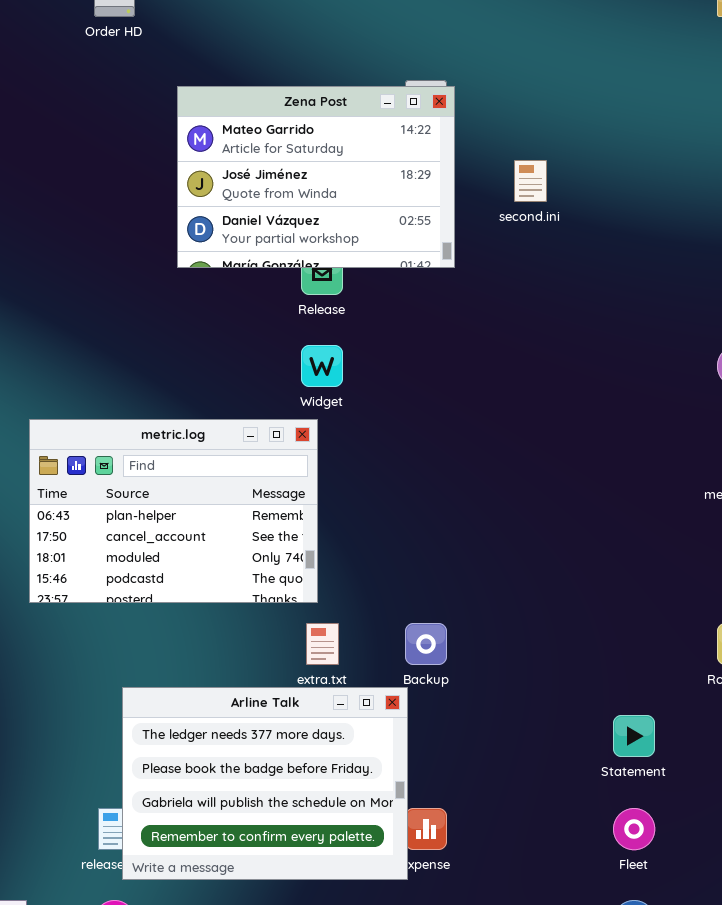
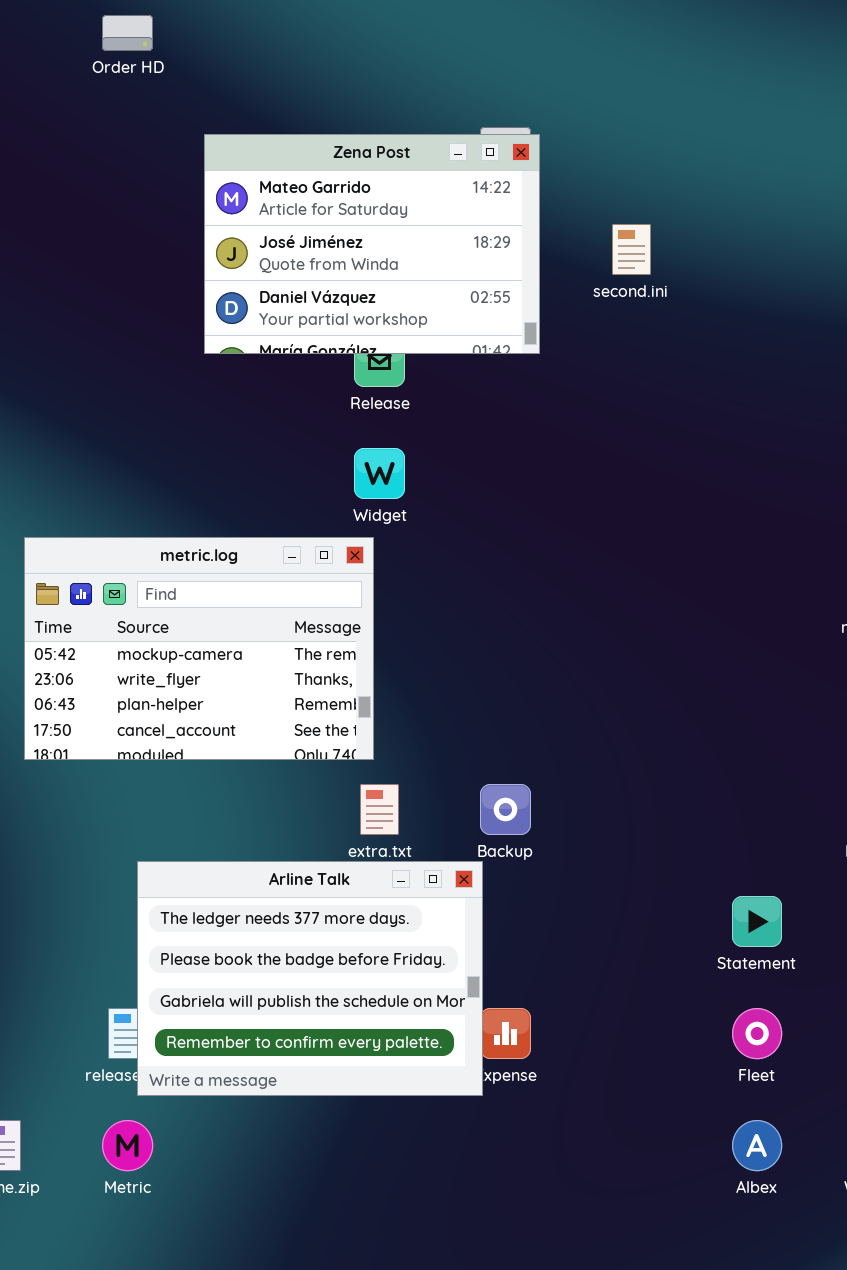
metric.log: [29,419,318,603] -> [24,537,374,760], scrolled up 2 rows

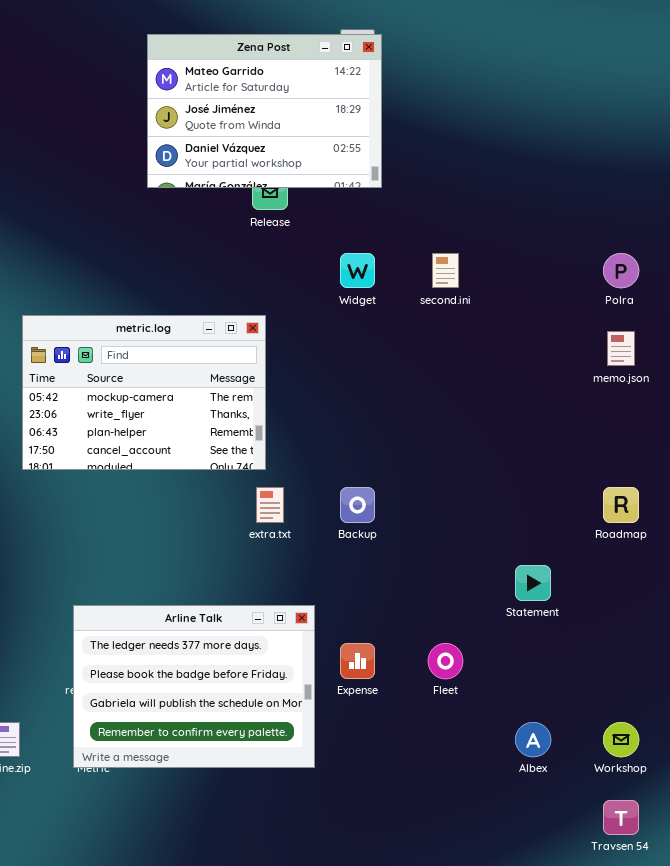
second.ini: [612,224,651,275] -> [432,253,459,288], moved
Widget: [354,448,405,499] -> [340,253,375,288], moved
Arline Talk: [137,861,483,1096] -> [73,605,315,768], moved
Fleet: [732,1008,782,1059] -> [428,643,463,679], moved

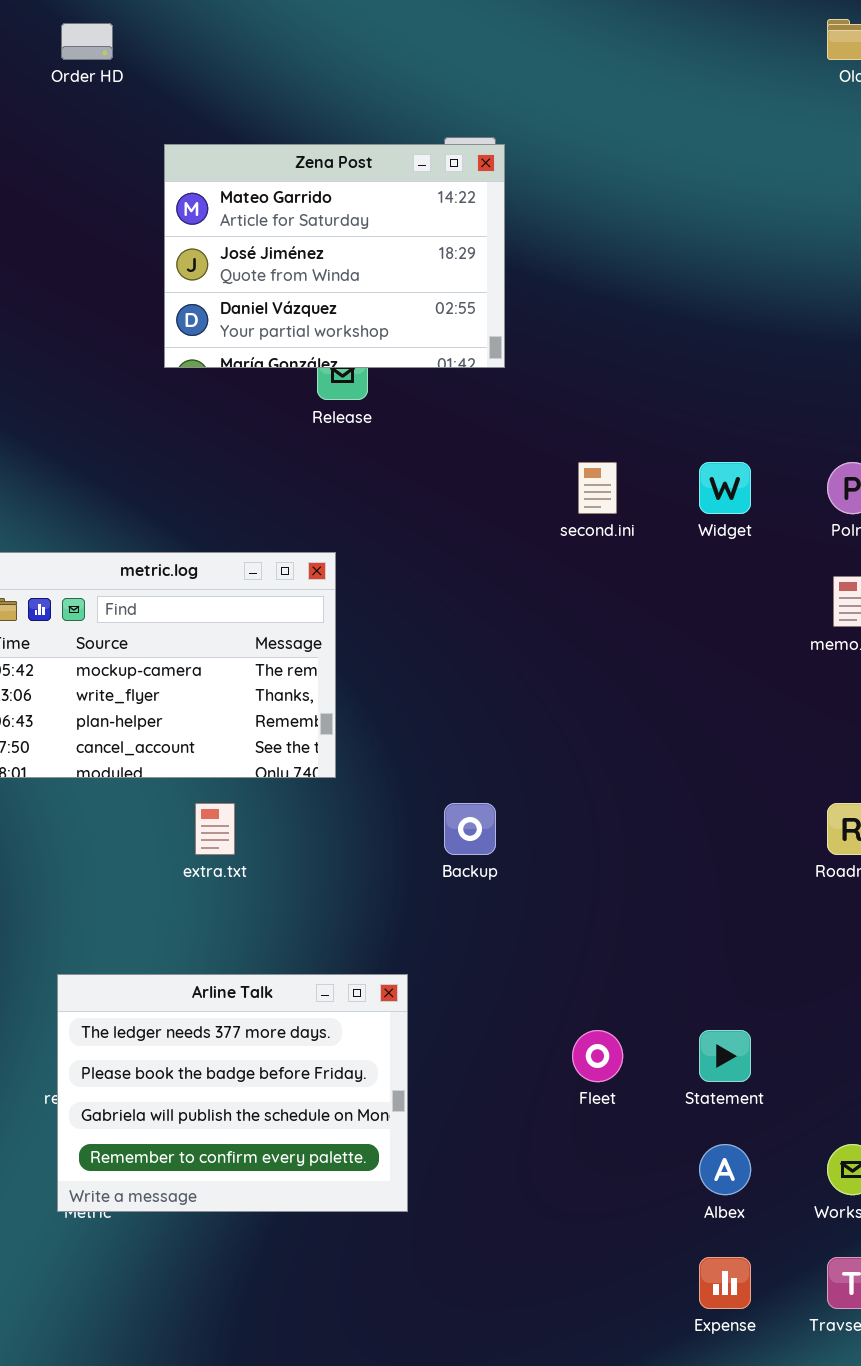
Widget: [340,253,375,288] -> [699,462,751,514], moved
extra.txt: [256,487,284,523] -> [195,803,235,855], moved
Statement: [515,565,551,601] -> [699,1030,751,1082], moved
Expense: [340,643,375,679] -> [699,1257,751,1309], moved

